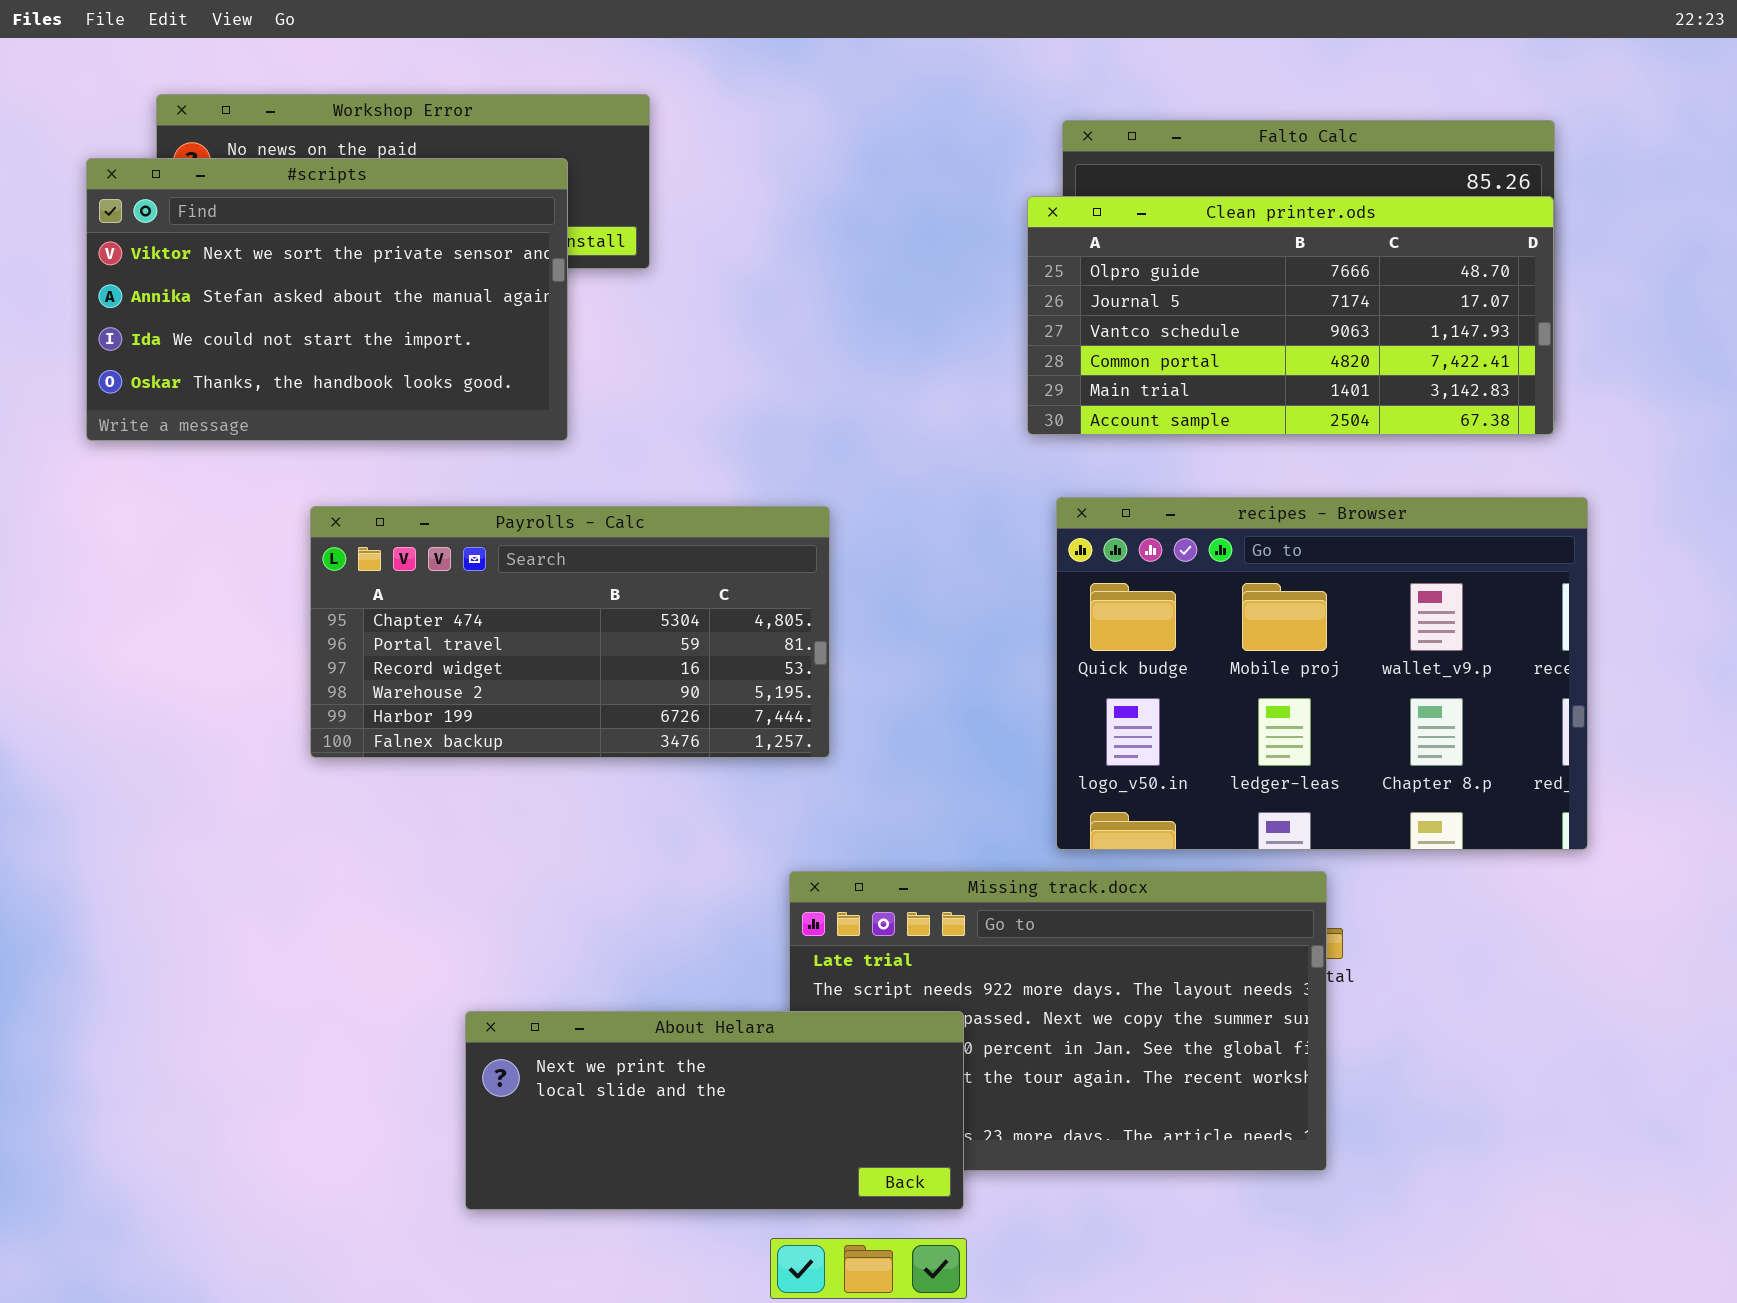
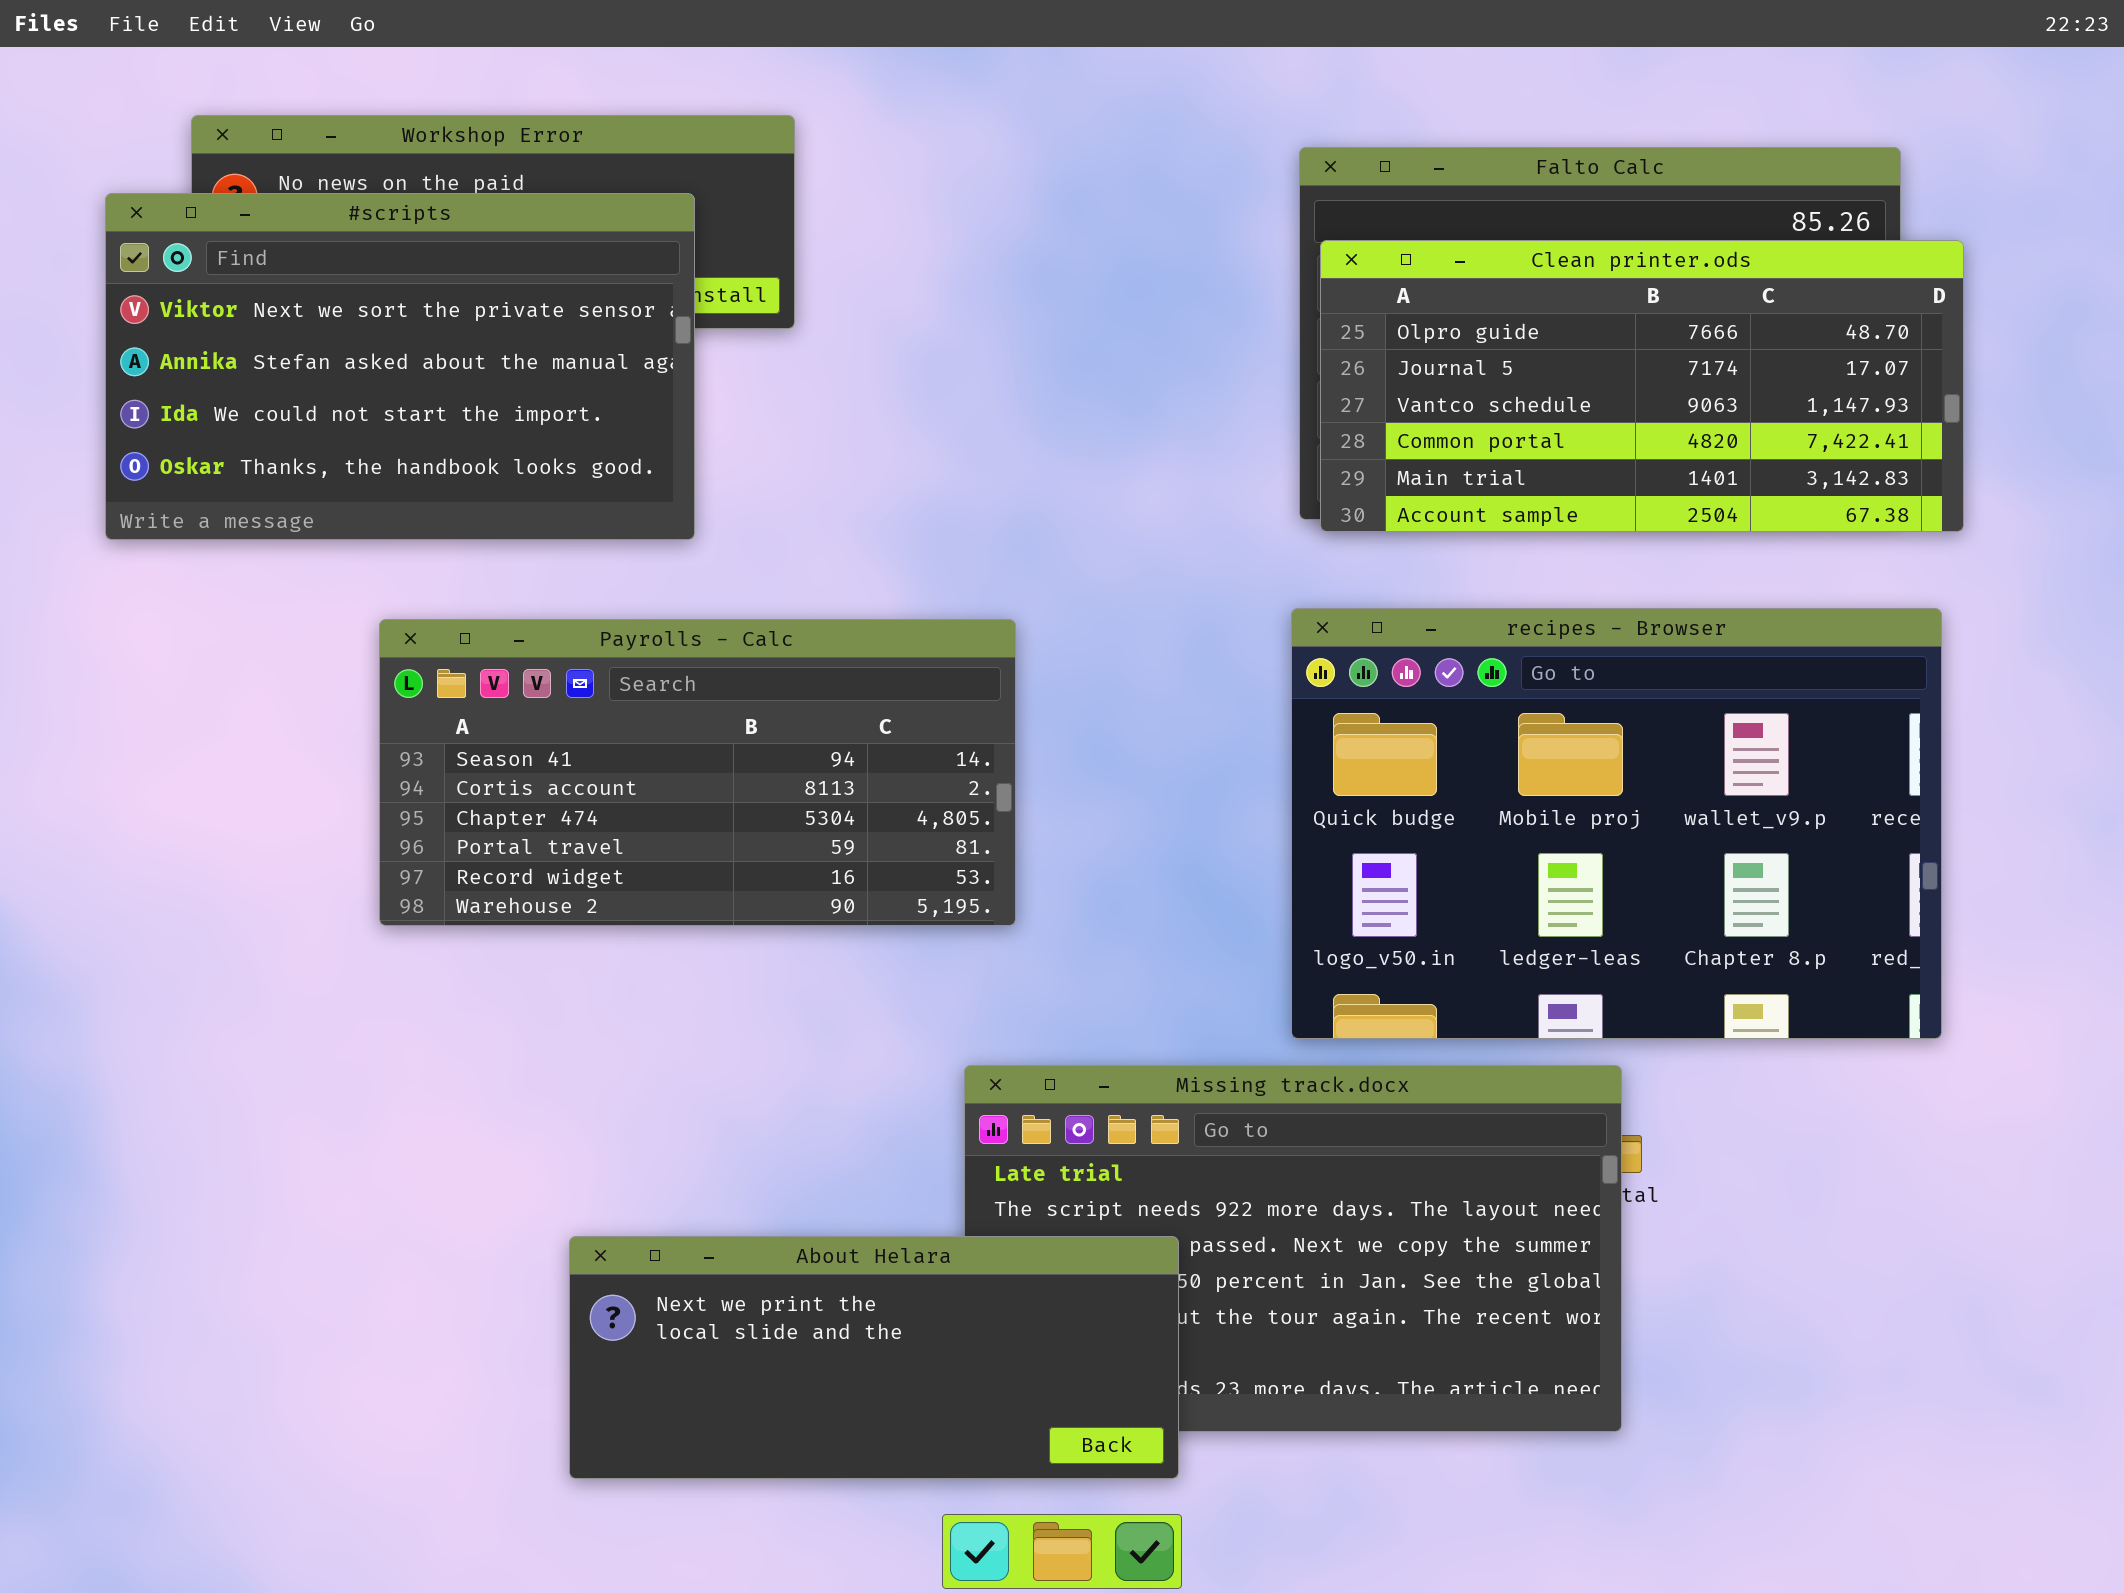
Clean printer.ods: [1027,196,1554,435] -> [1320,240,1964,532], moved
Payrolls - Calc: [310,506,830,758] -> [379,619,1016,926], scrolled up 2 rows

